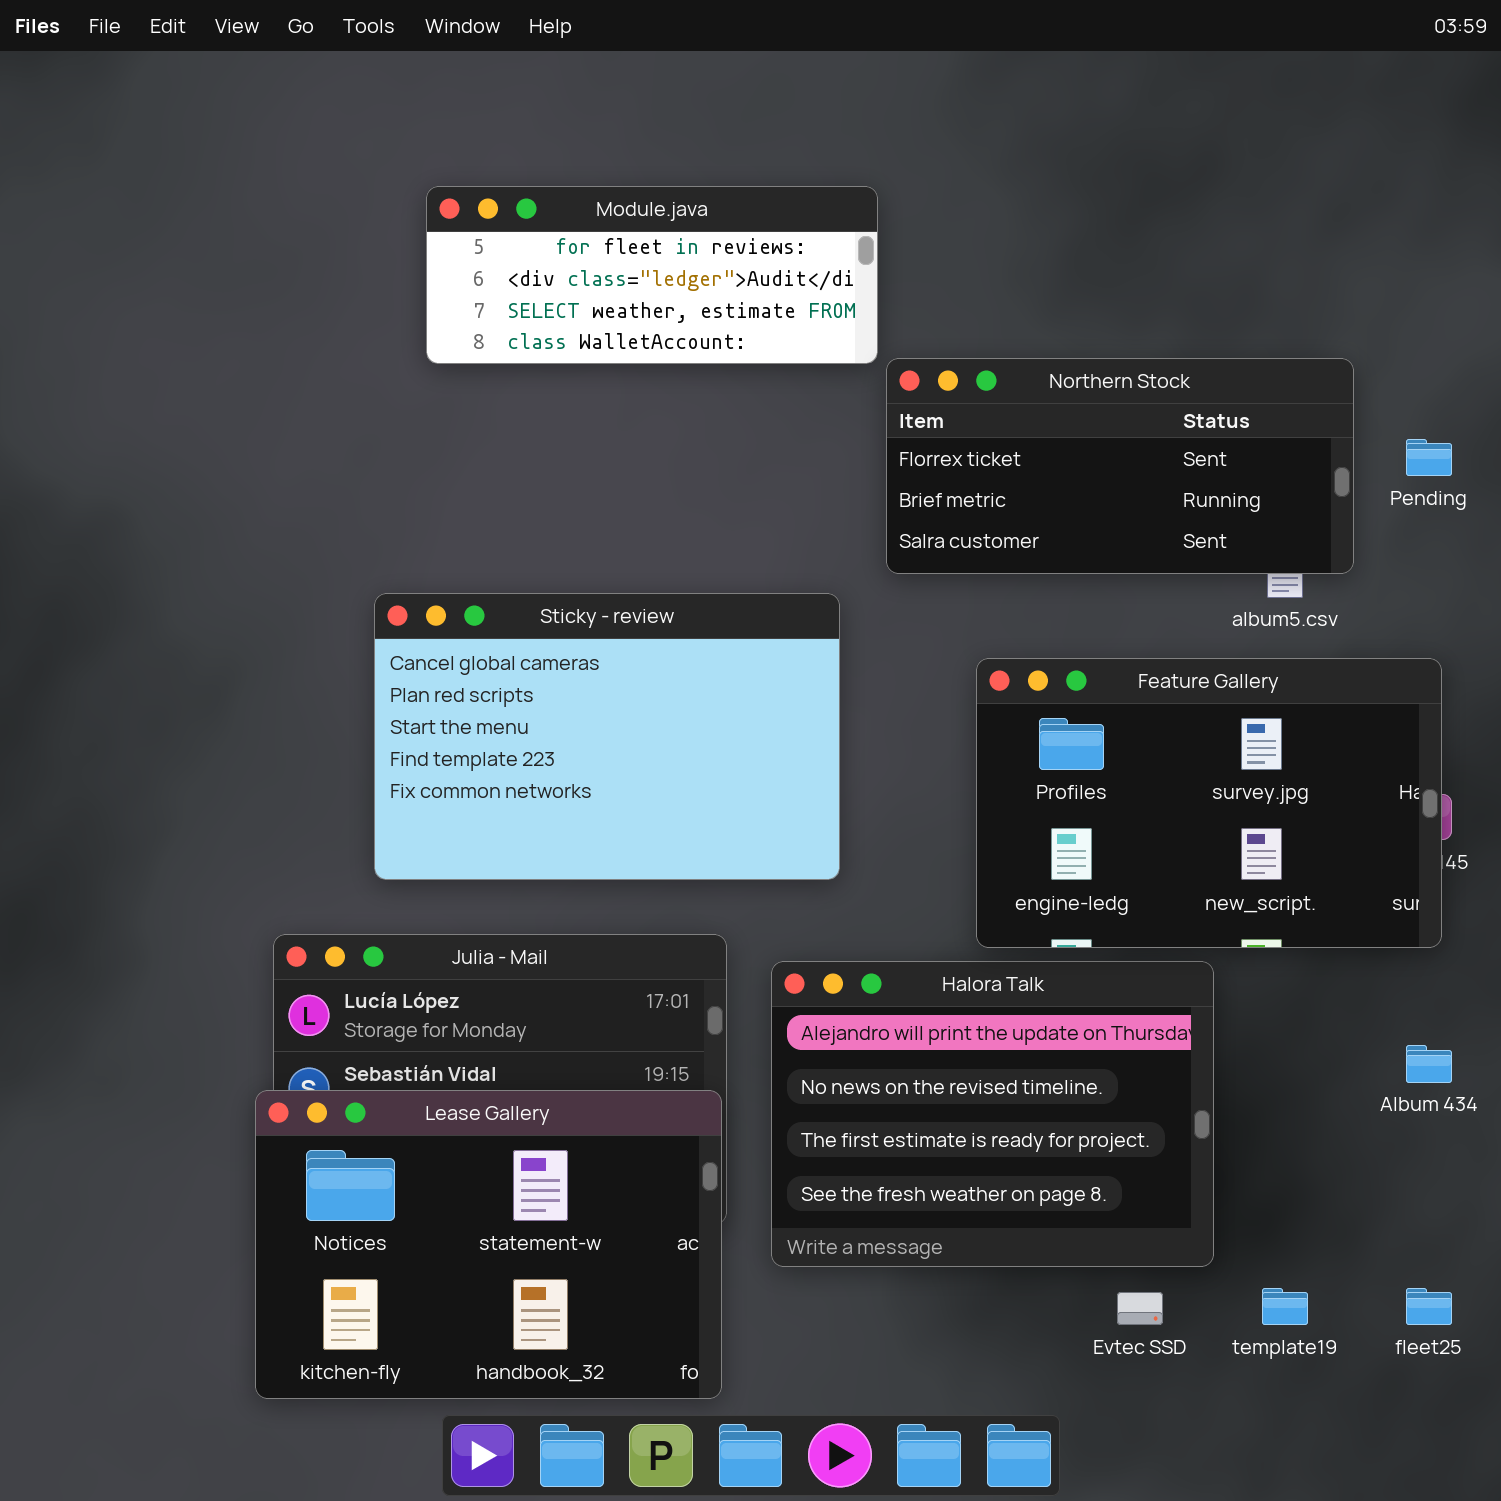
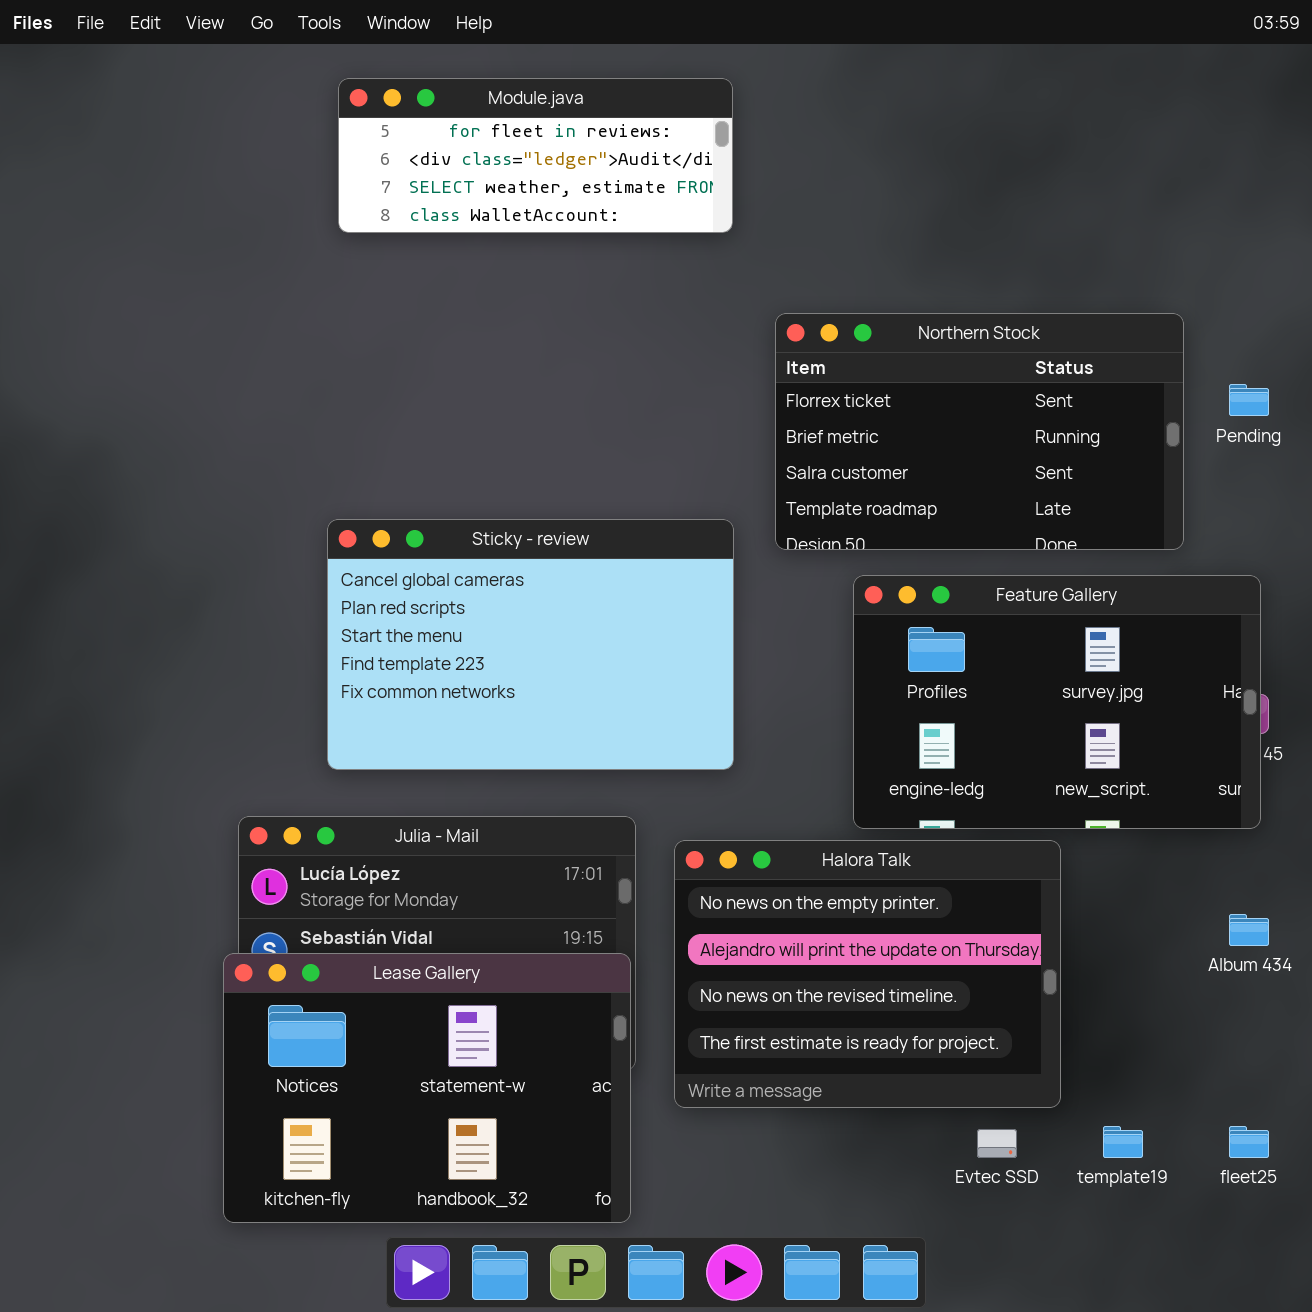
Module.java: [426,186,878,364] -> [338,78,733,233], moved
Northern Stock: [886,358,1354,574] -> [775,313,1184,550], resized
Halora Talk: [771,961,1214,1267] -> [674,840,1061,1108], scrolled up 1 row

